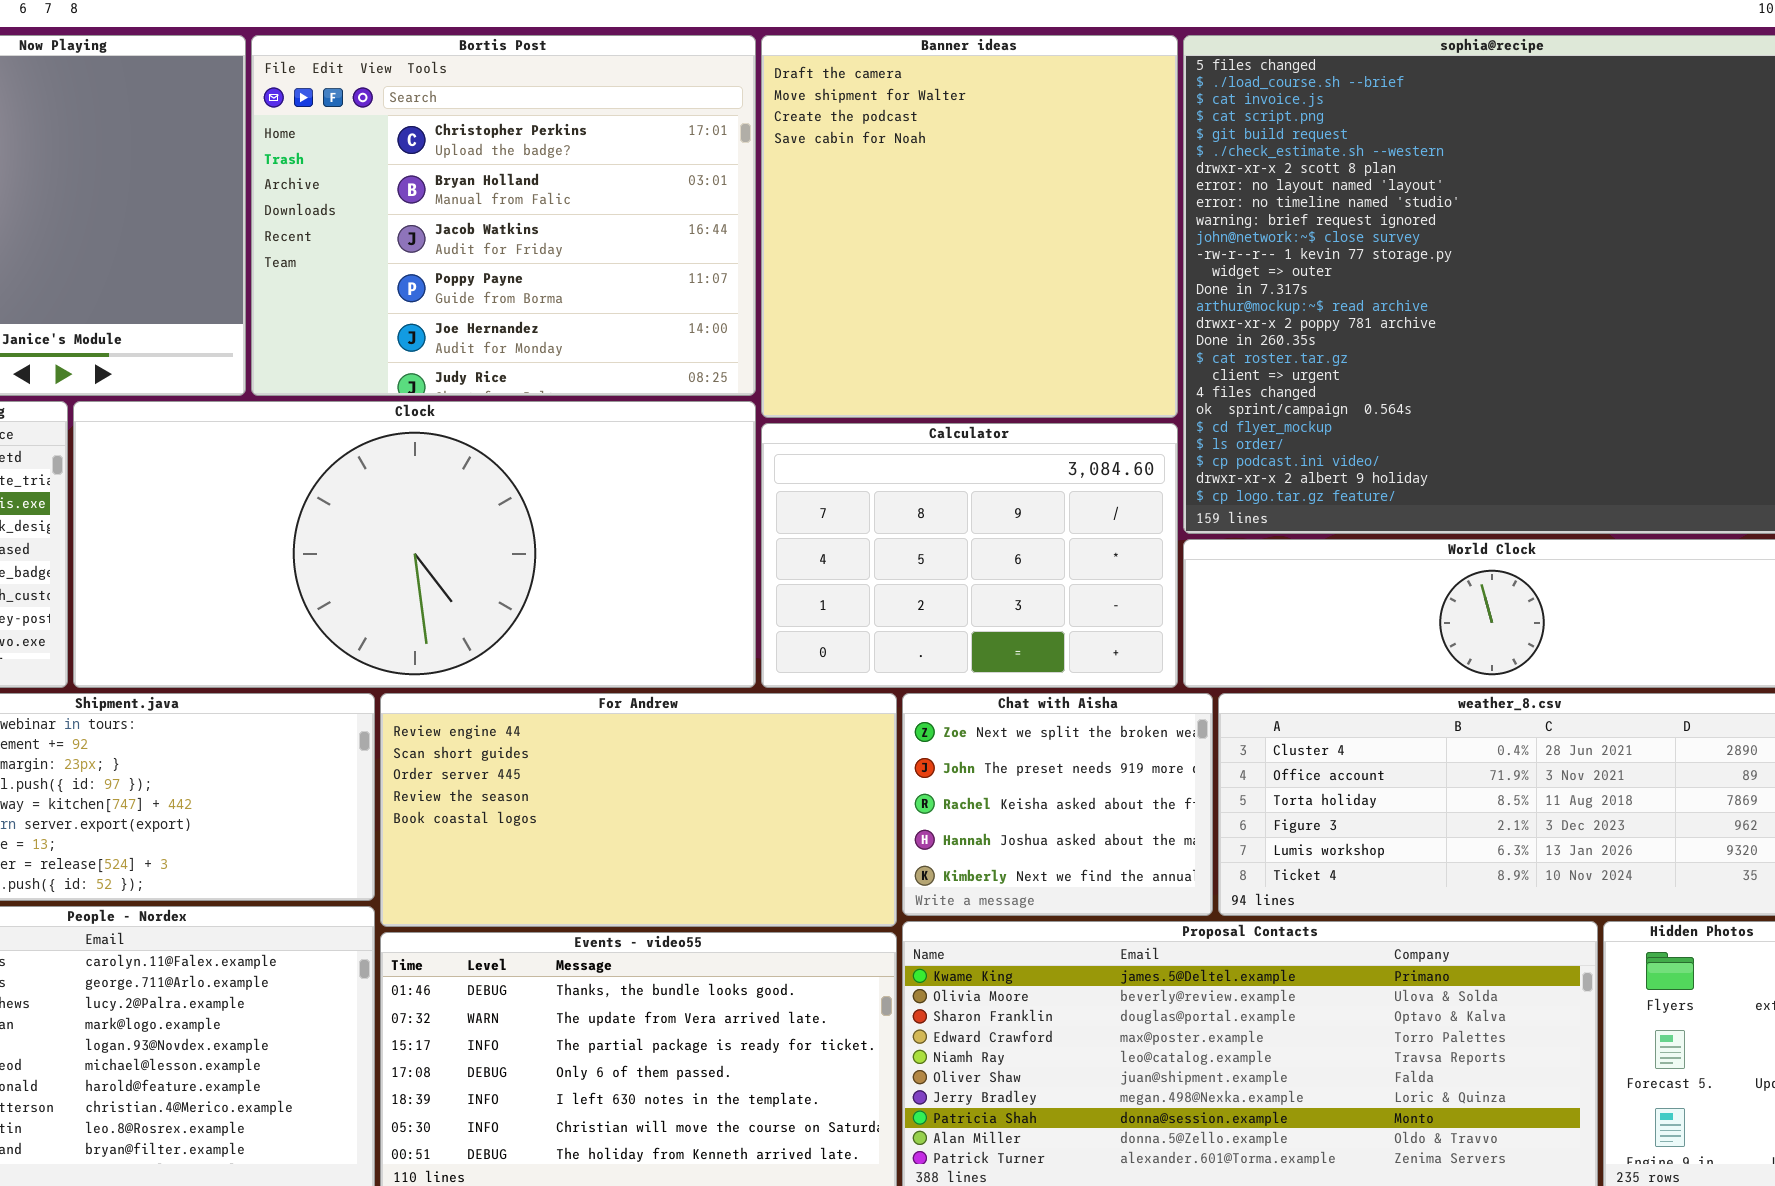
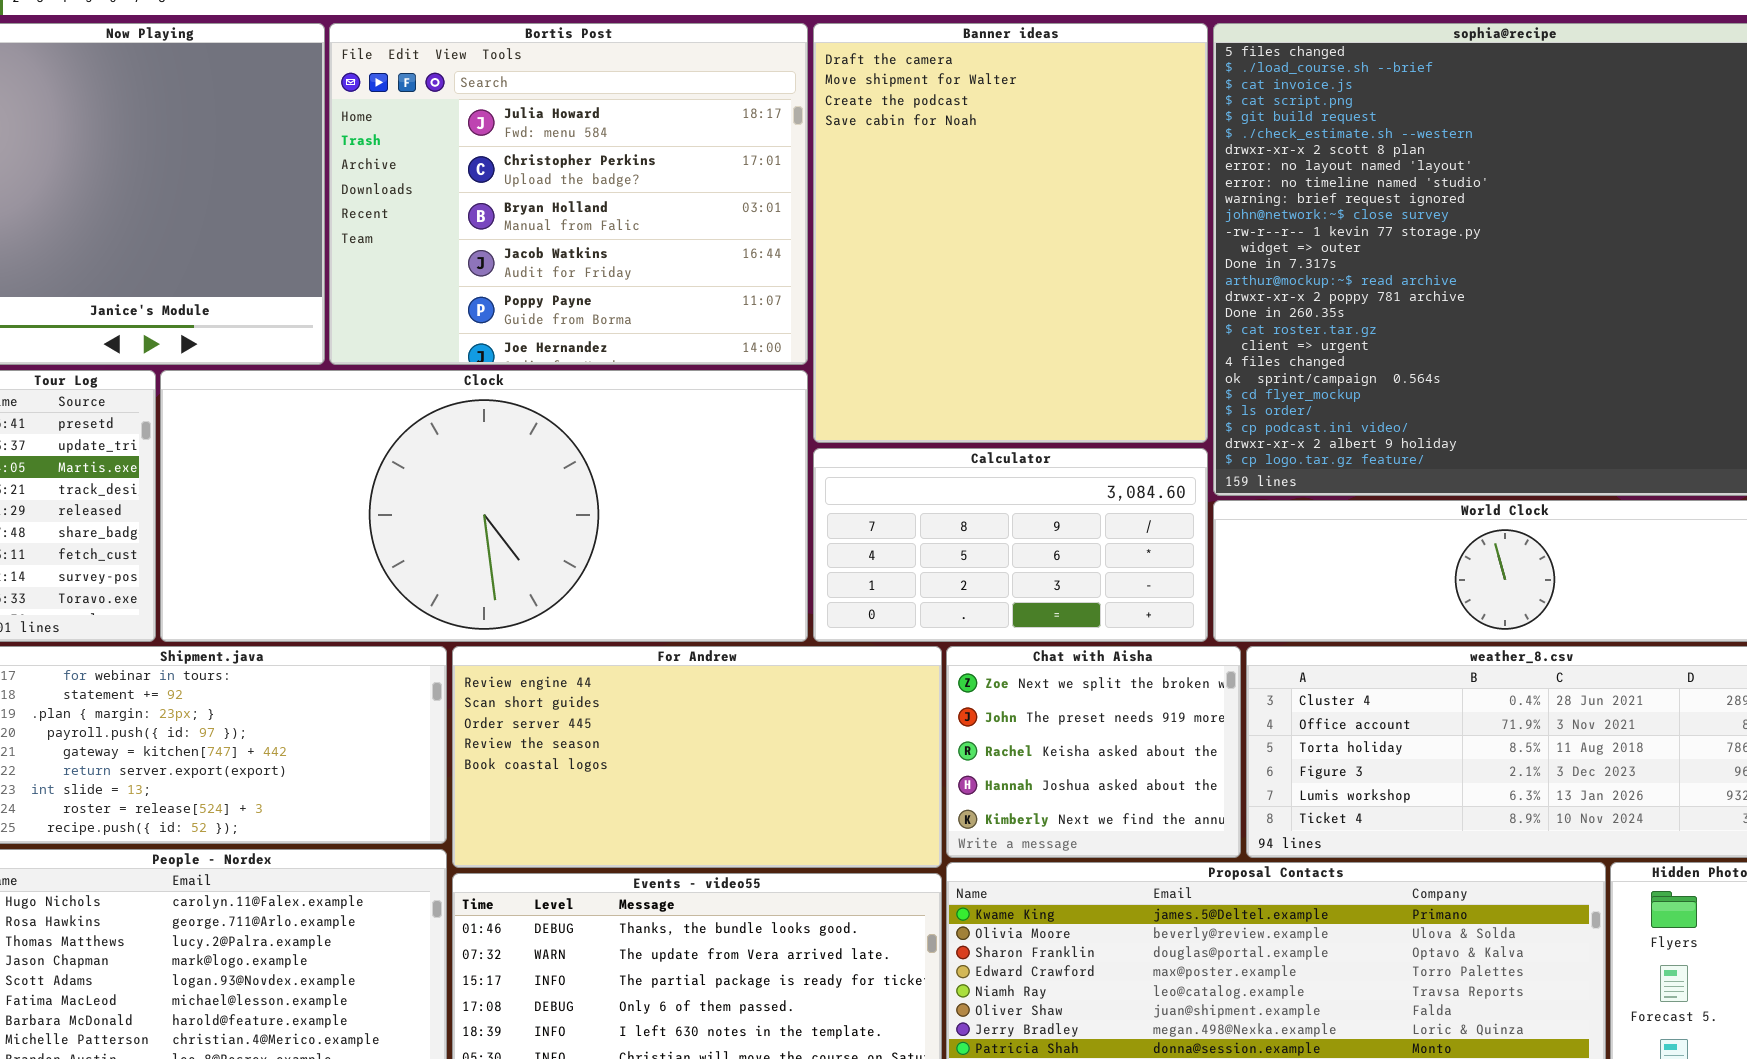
Bortis Post: [251,35,756,396] -> [329,23,808,365], scrolled up 1 row
Banner ideas: [761,35,1178,418] -> [813,23,1208,443], resized
Calculator: [761,423,1178,688] -> [813,448,1208,642], resized

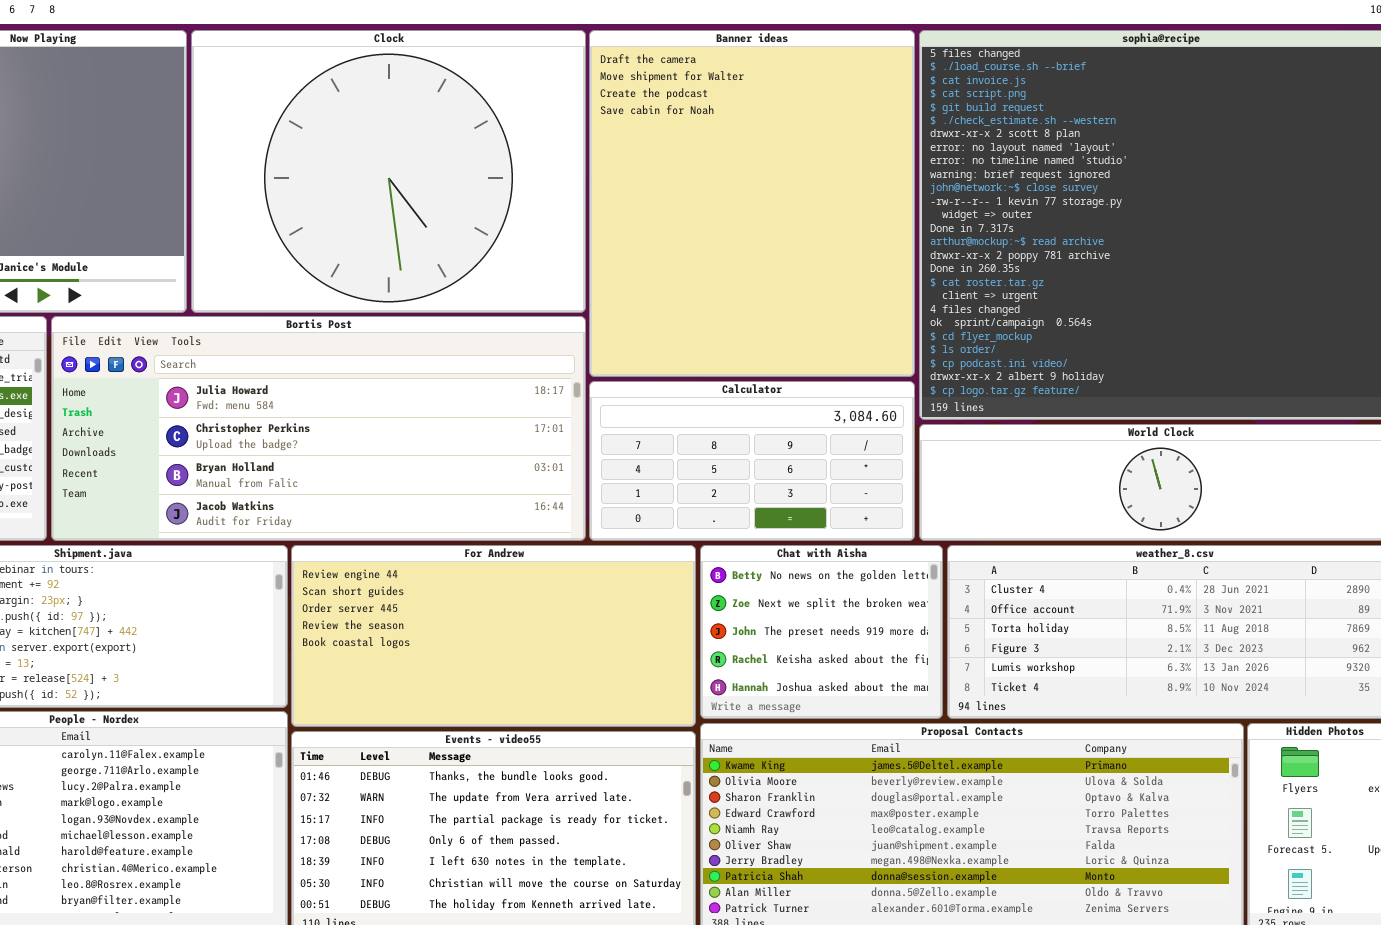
Bortis Post: [329,23,808,365] -> [51,316,586,541], moved, resized
Clock: [160,370,808,642] -> [191,30,586,313], moved, resized
Chat with Aisha: [946,646,1241,858] -> [700,545,943,719], scrolled up 1 row

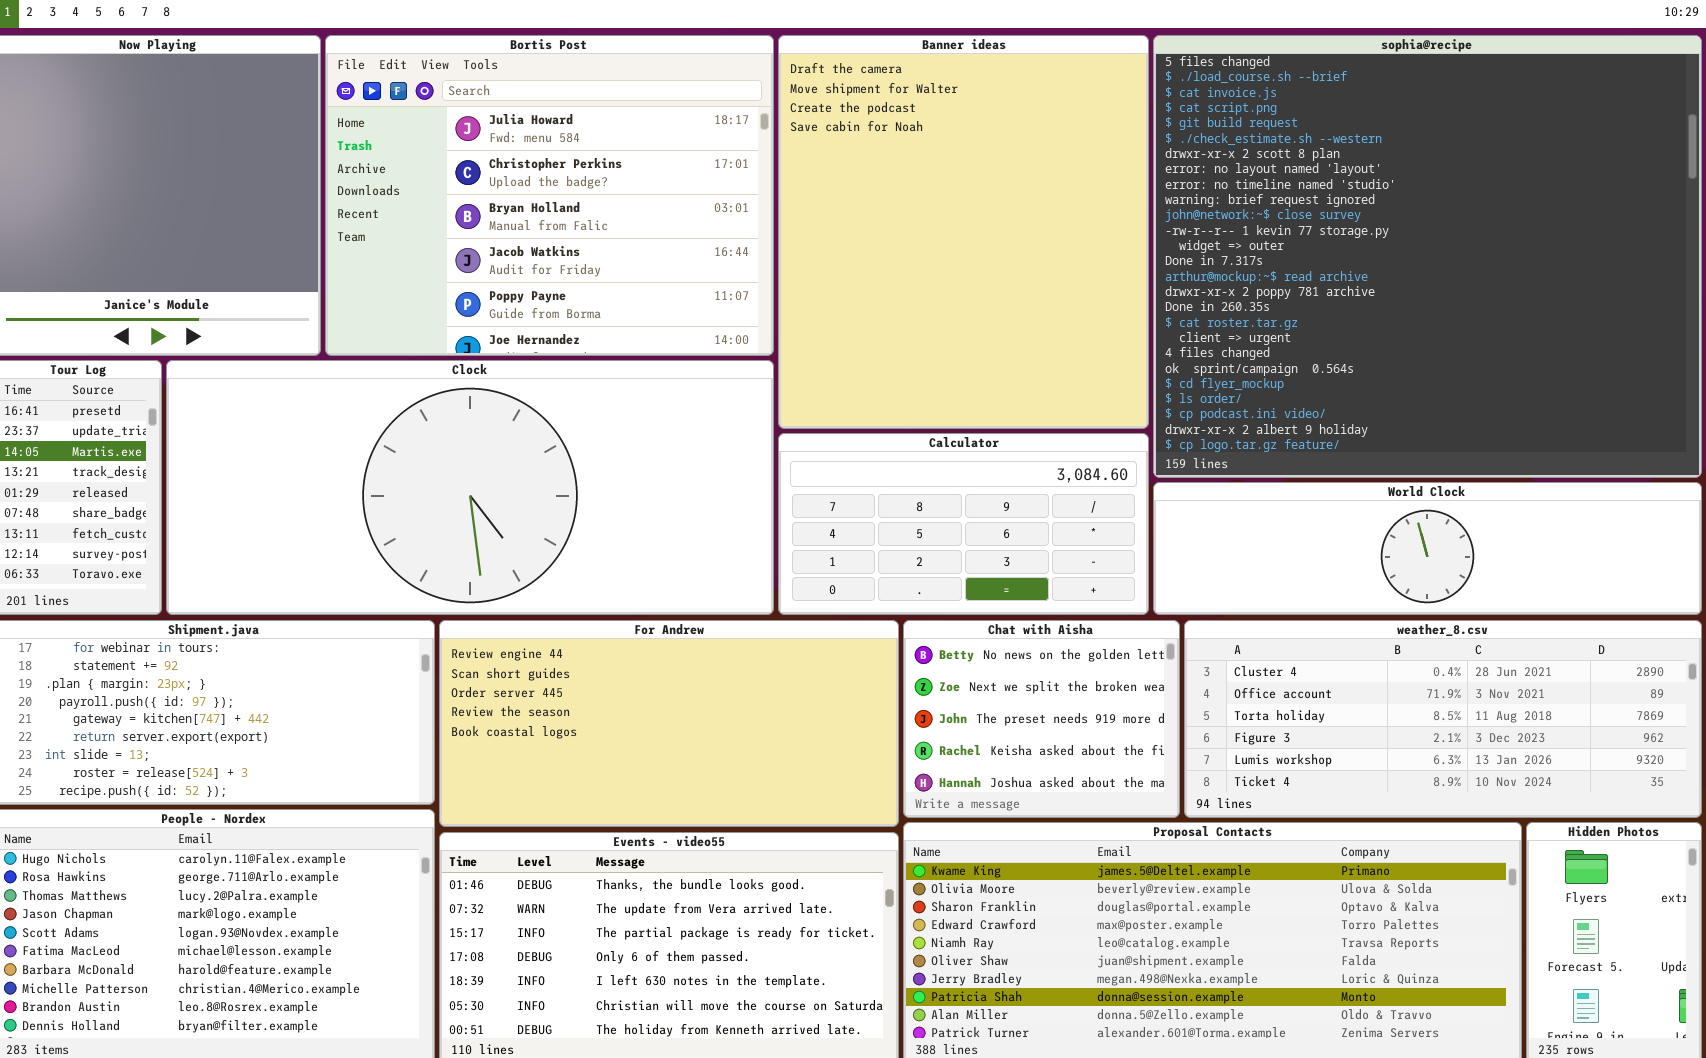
Clock: [191,30,586,313] -> [166,360,774,615], moved, resized
Bortis Post: [51,316,586,541] -> [325,35,774,356], moved, resized

